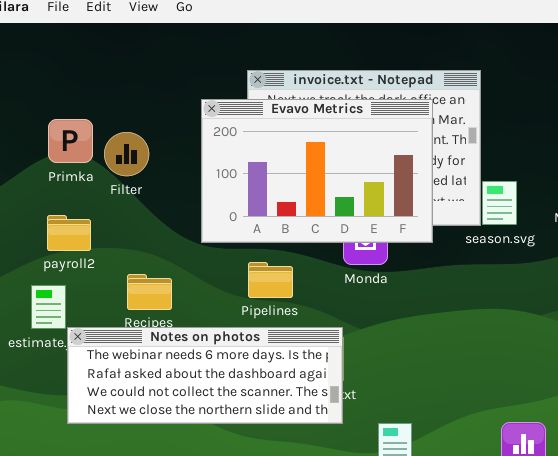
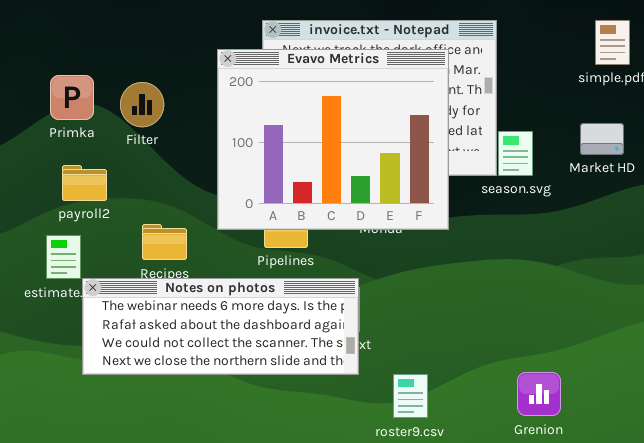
Evavo Metrics: [201,99,433,243] -> [217,49,449,230], resized
Primka: [48,119,93,163] -> [50,75,94,120], moved

